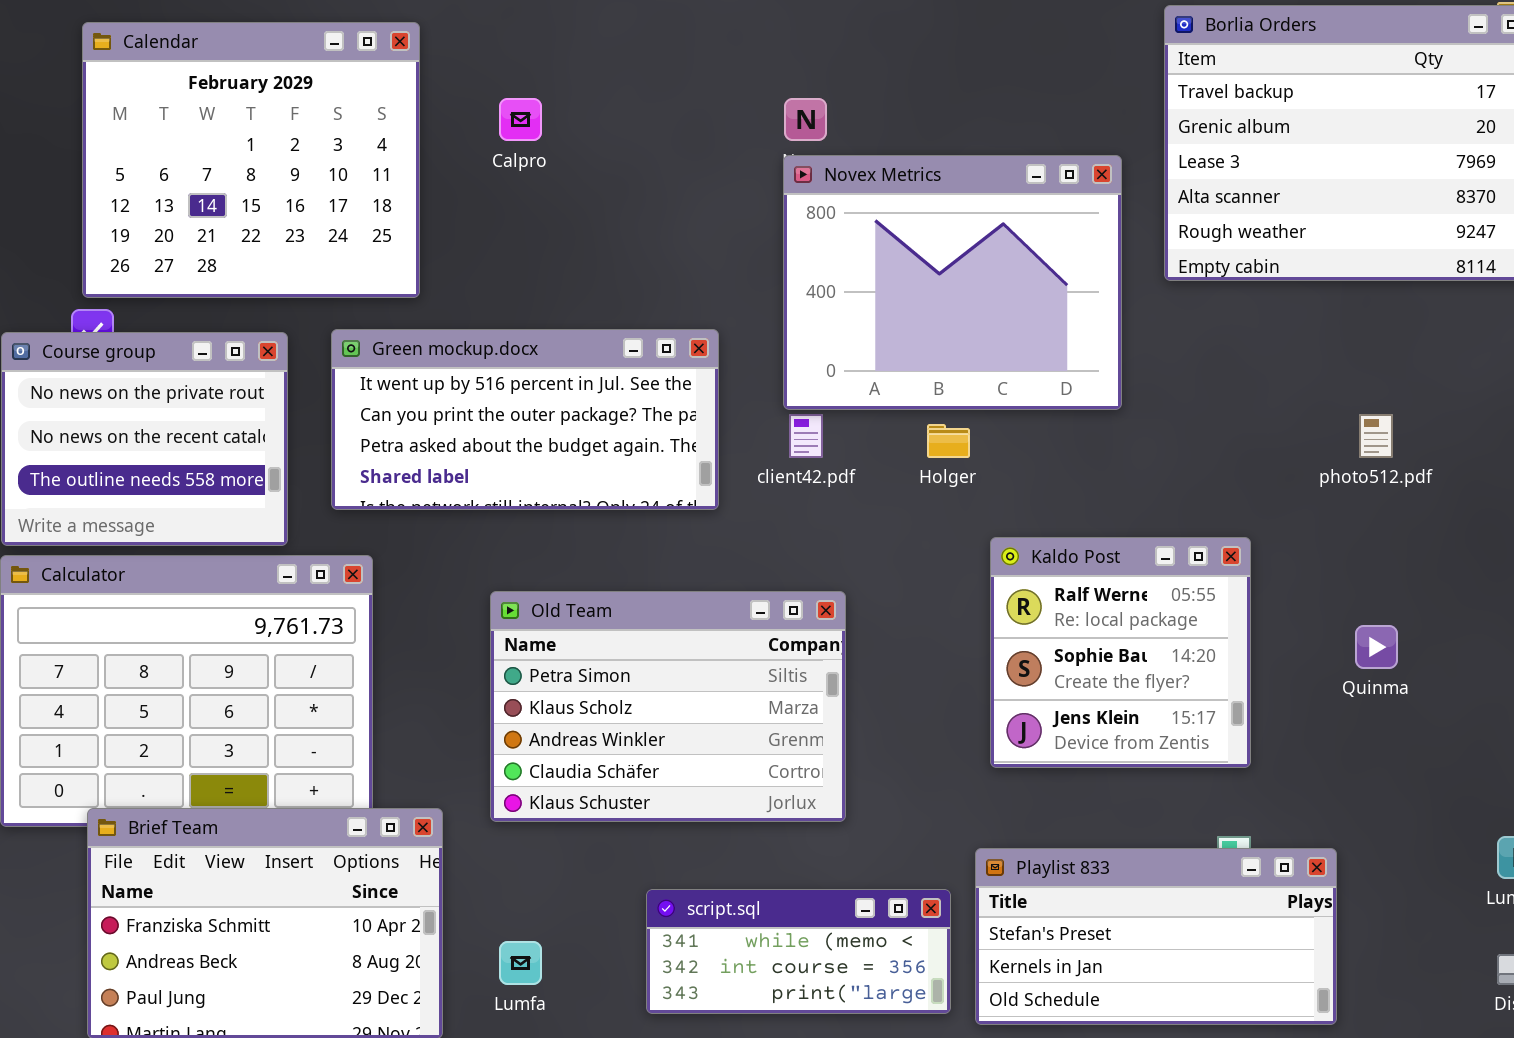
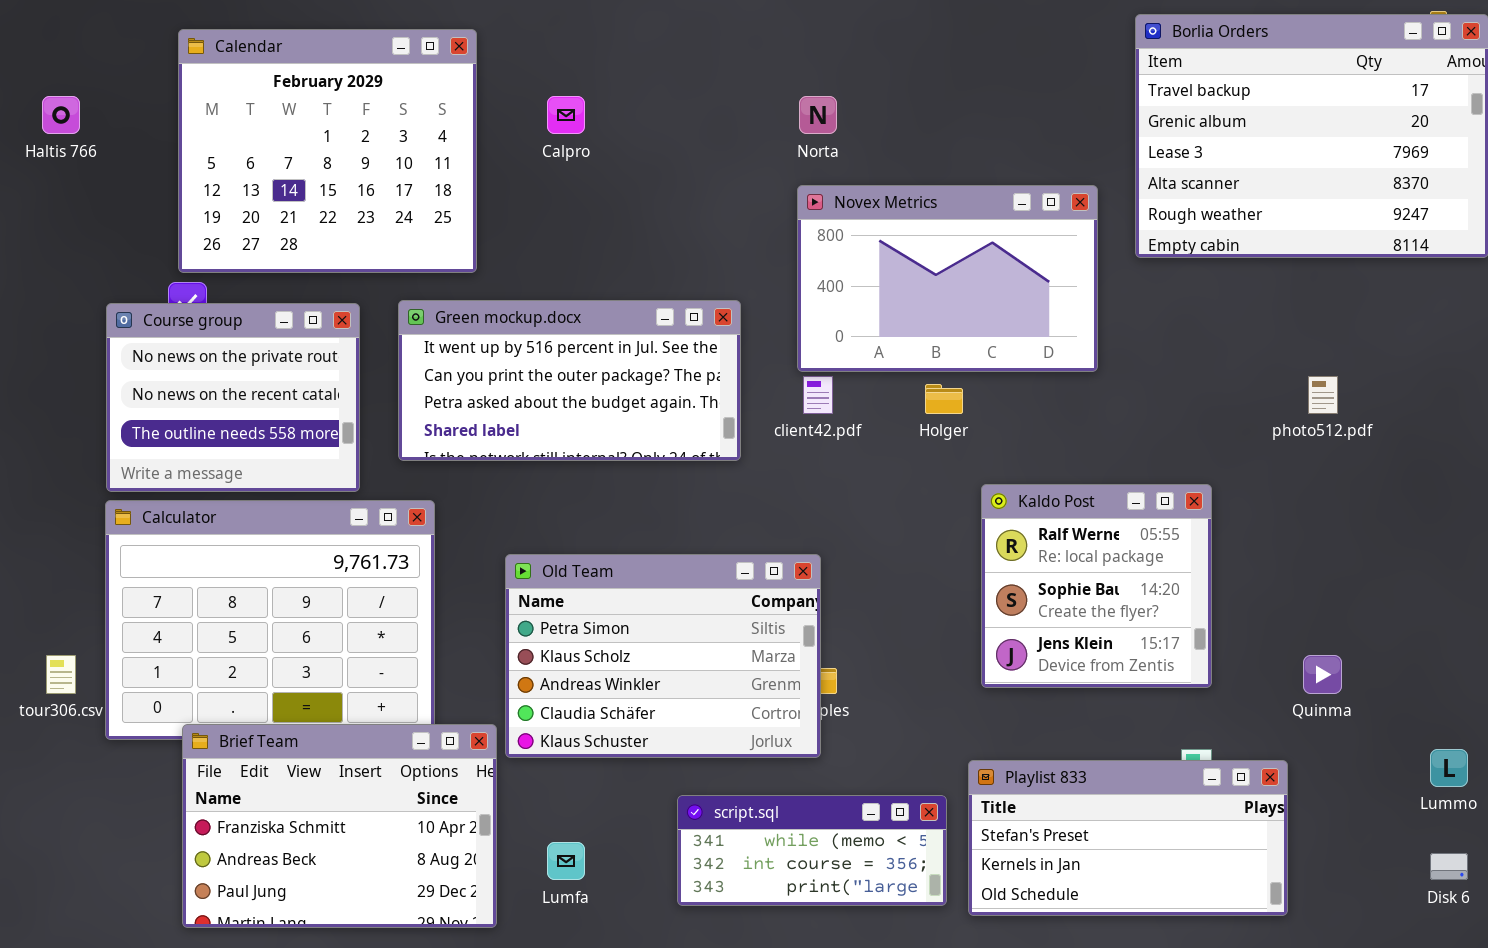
Novex Metrics: [783,155,1122,410] -> [797,185,1098,372], resized
Old Team: [490,591,846,822] -> [505,554,821,758], moved
Quinma: [1355,625,1398,669] -> [1303,655,1342,694], moved

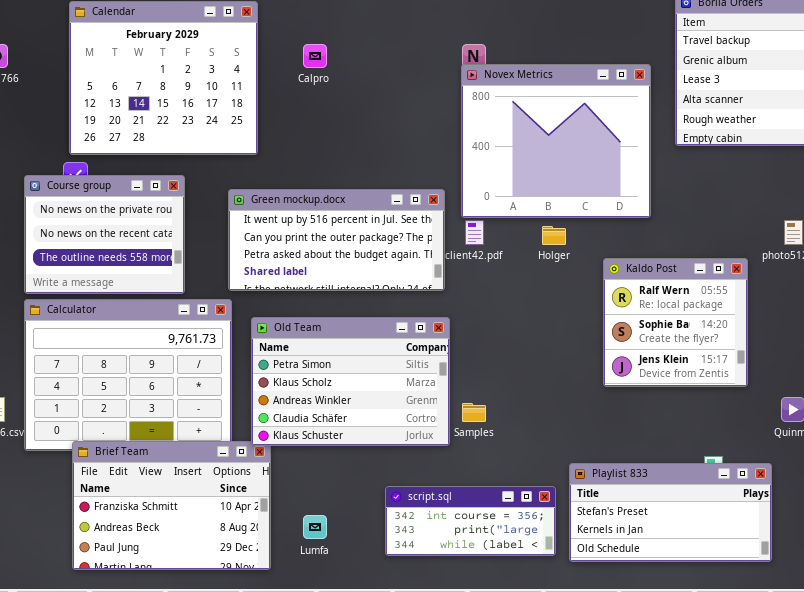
Novex Metrics: [797,185,1098,372] -> [461,64,651,218], resized
Green mockup.docx: [398,300,741,461] -> [228,189,445,291], moved
Kaldo Post: [981,484,1212,688] -> [603,258,748,387], moved
Old Team: [505,554,821,758] -> [251,317,450,446], moved
script.sql: [677,795,947,906] -> [385,486,556,556], scrolled down 1 row

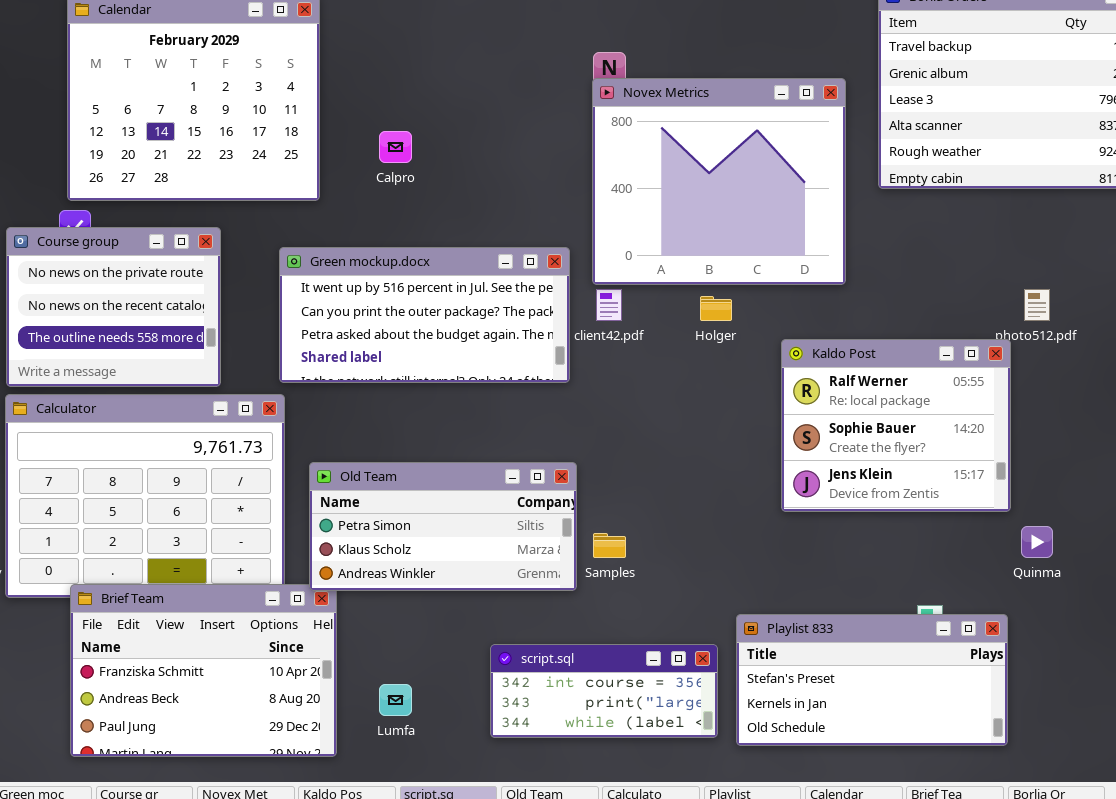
Calpro: [303,44,327,68] -> [379,131,412,163], moved
Kaldo Post: [603,258,748,387] -> [781,339,1011,512], resized
Old Team: [251,317,450,446] -> [309,462,577,591], resized

